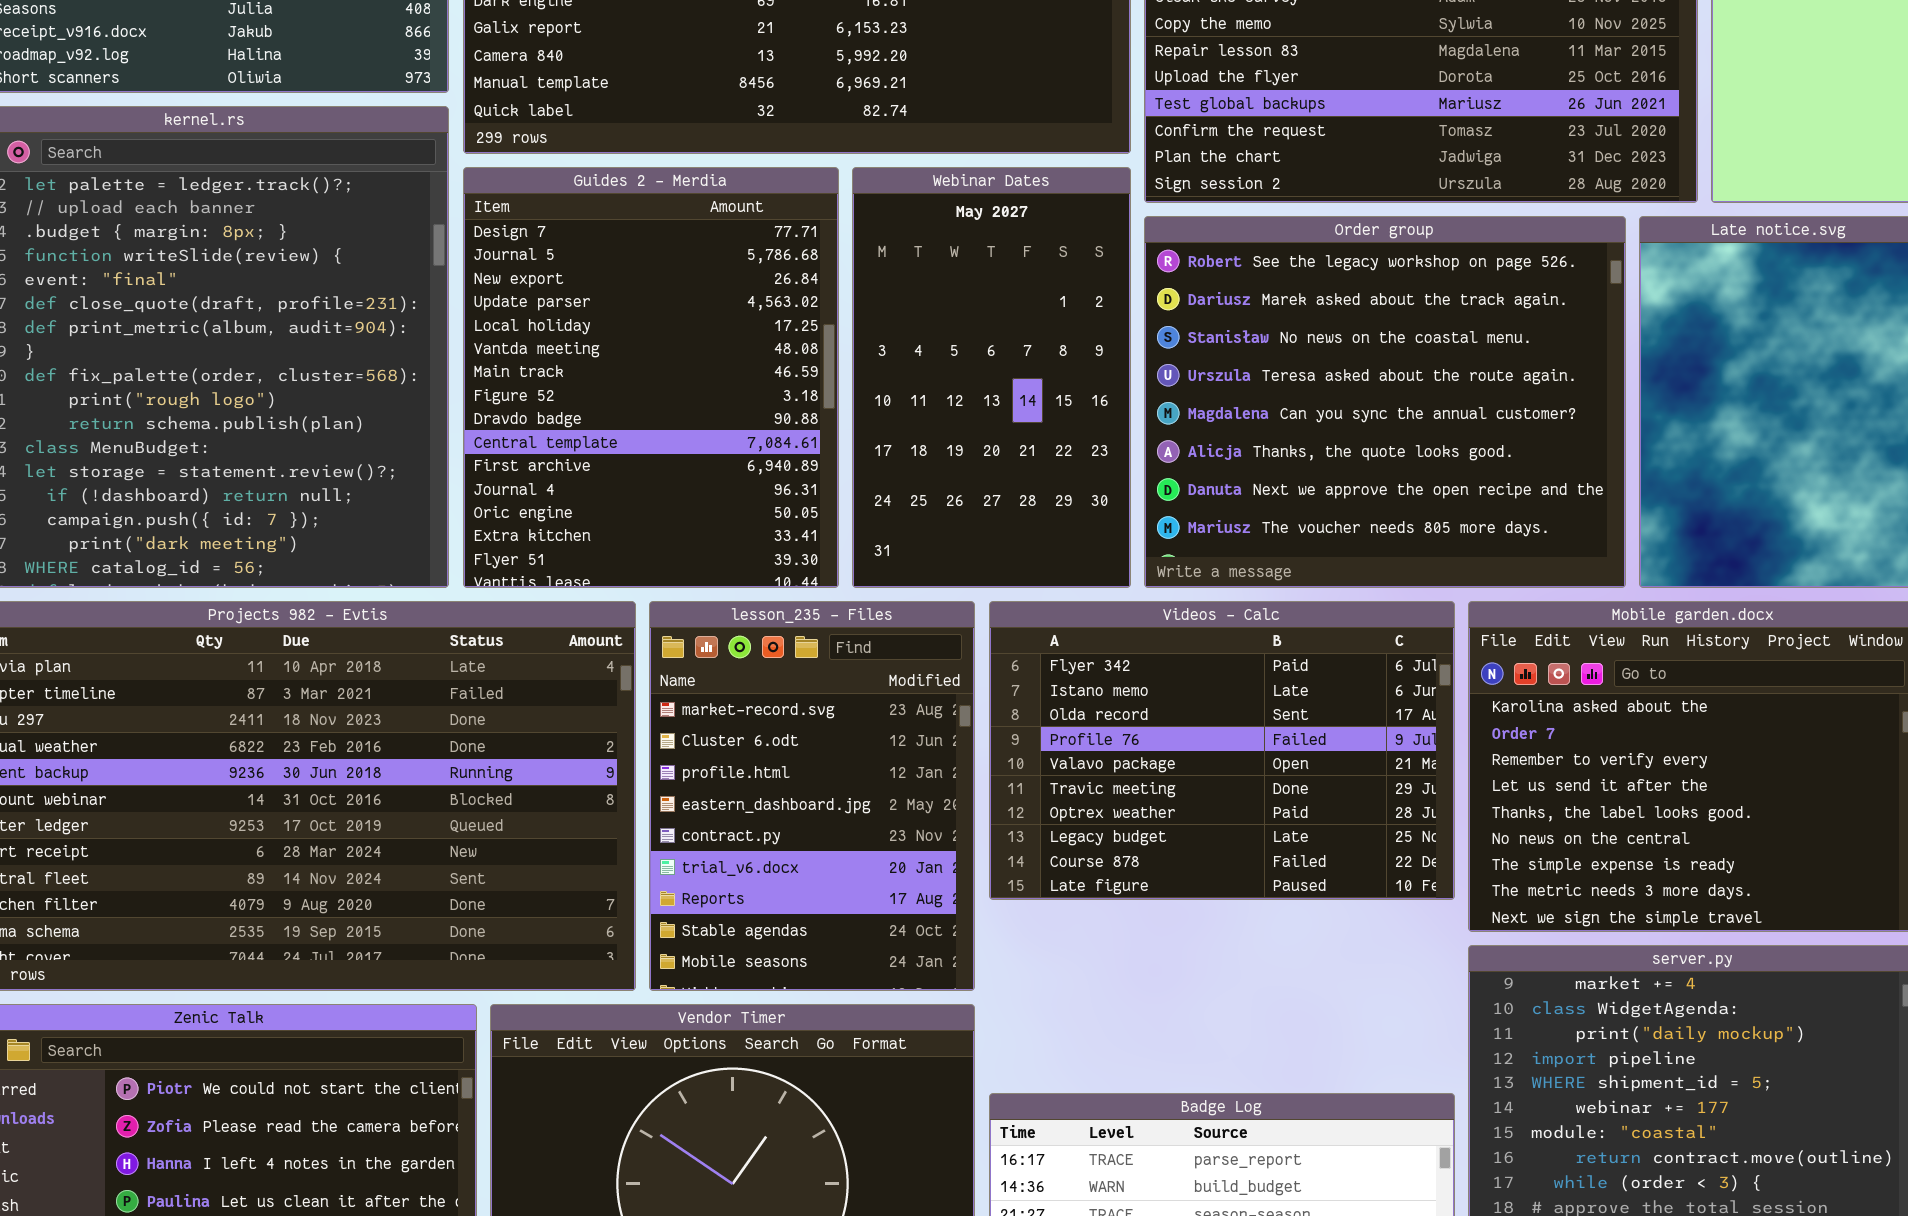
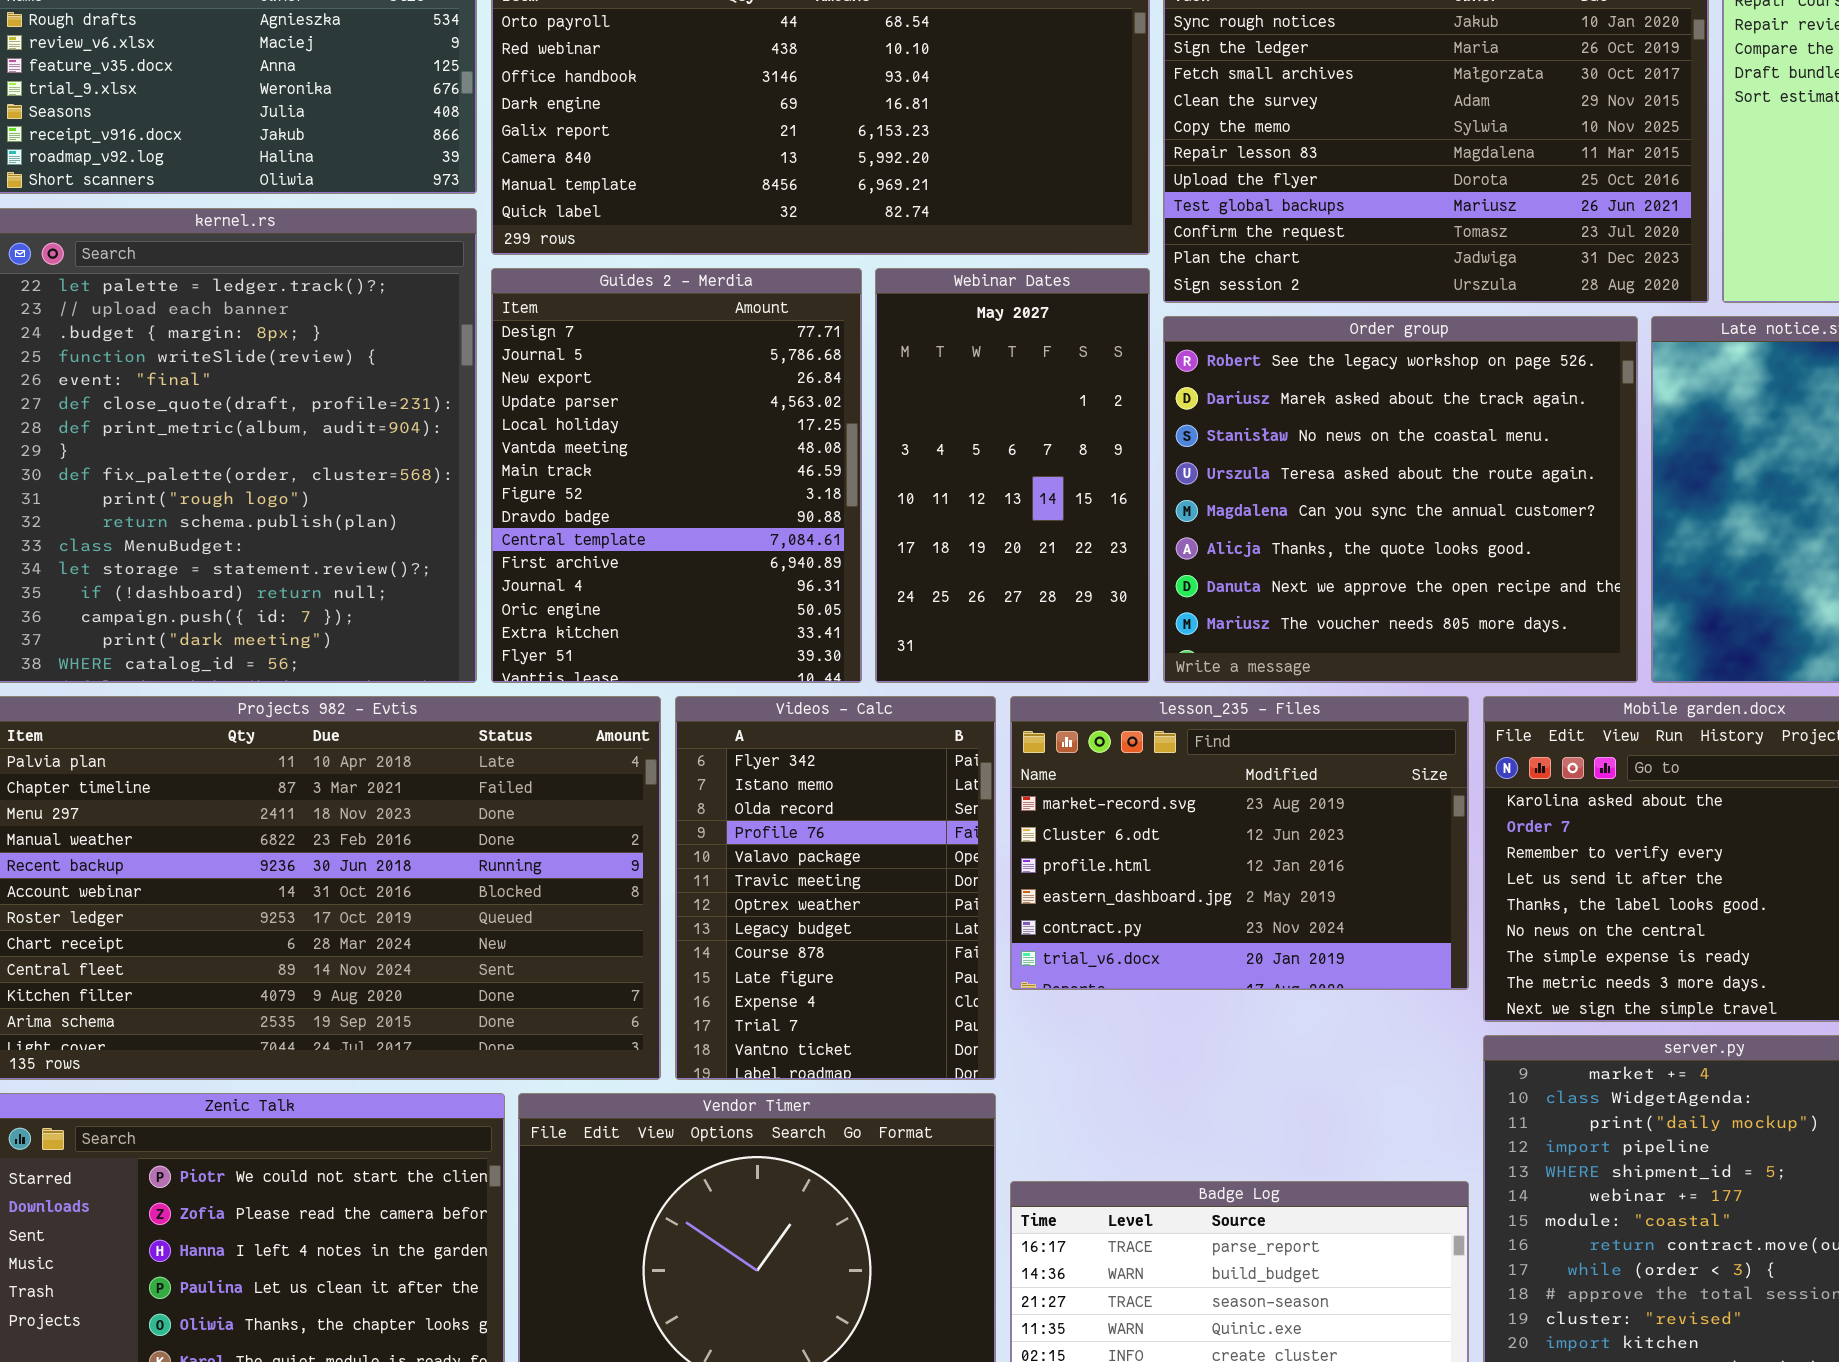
lesson_235 - Files: [649,601,975,991] -> [1010,696,1469,990], moved, resized
Videos - Calc: [989,601,1455,900] -> [675,696,996,1080], moved, resized

